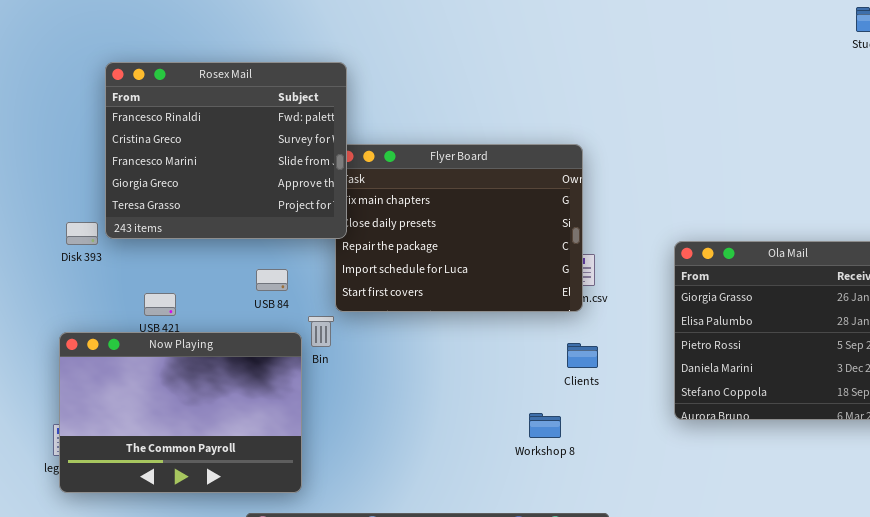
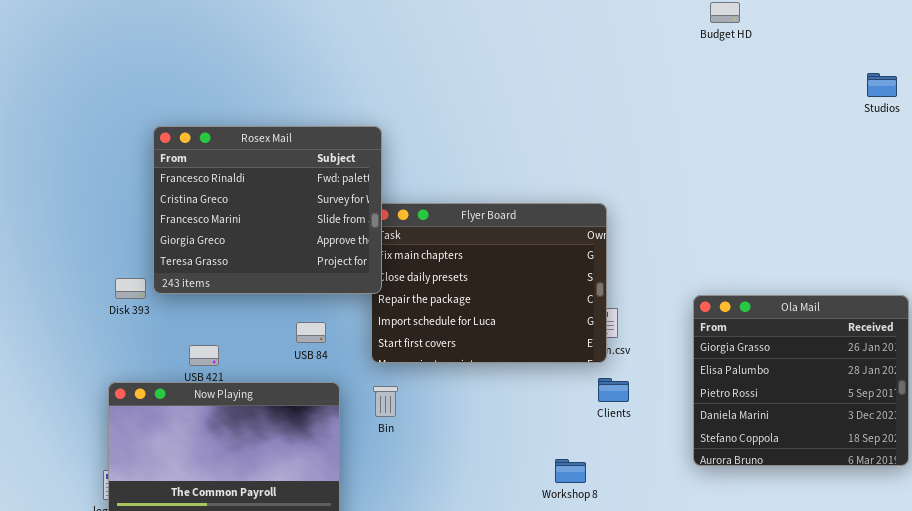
Bin: [308,316,334,347] -> [373,386,398,417], moved
Clients: [567,343,598,368] -> [598,378,629,402], moved

